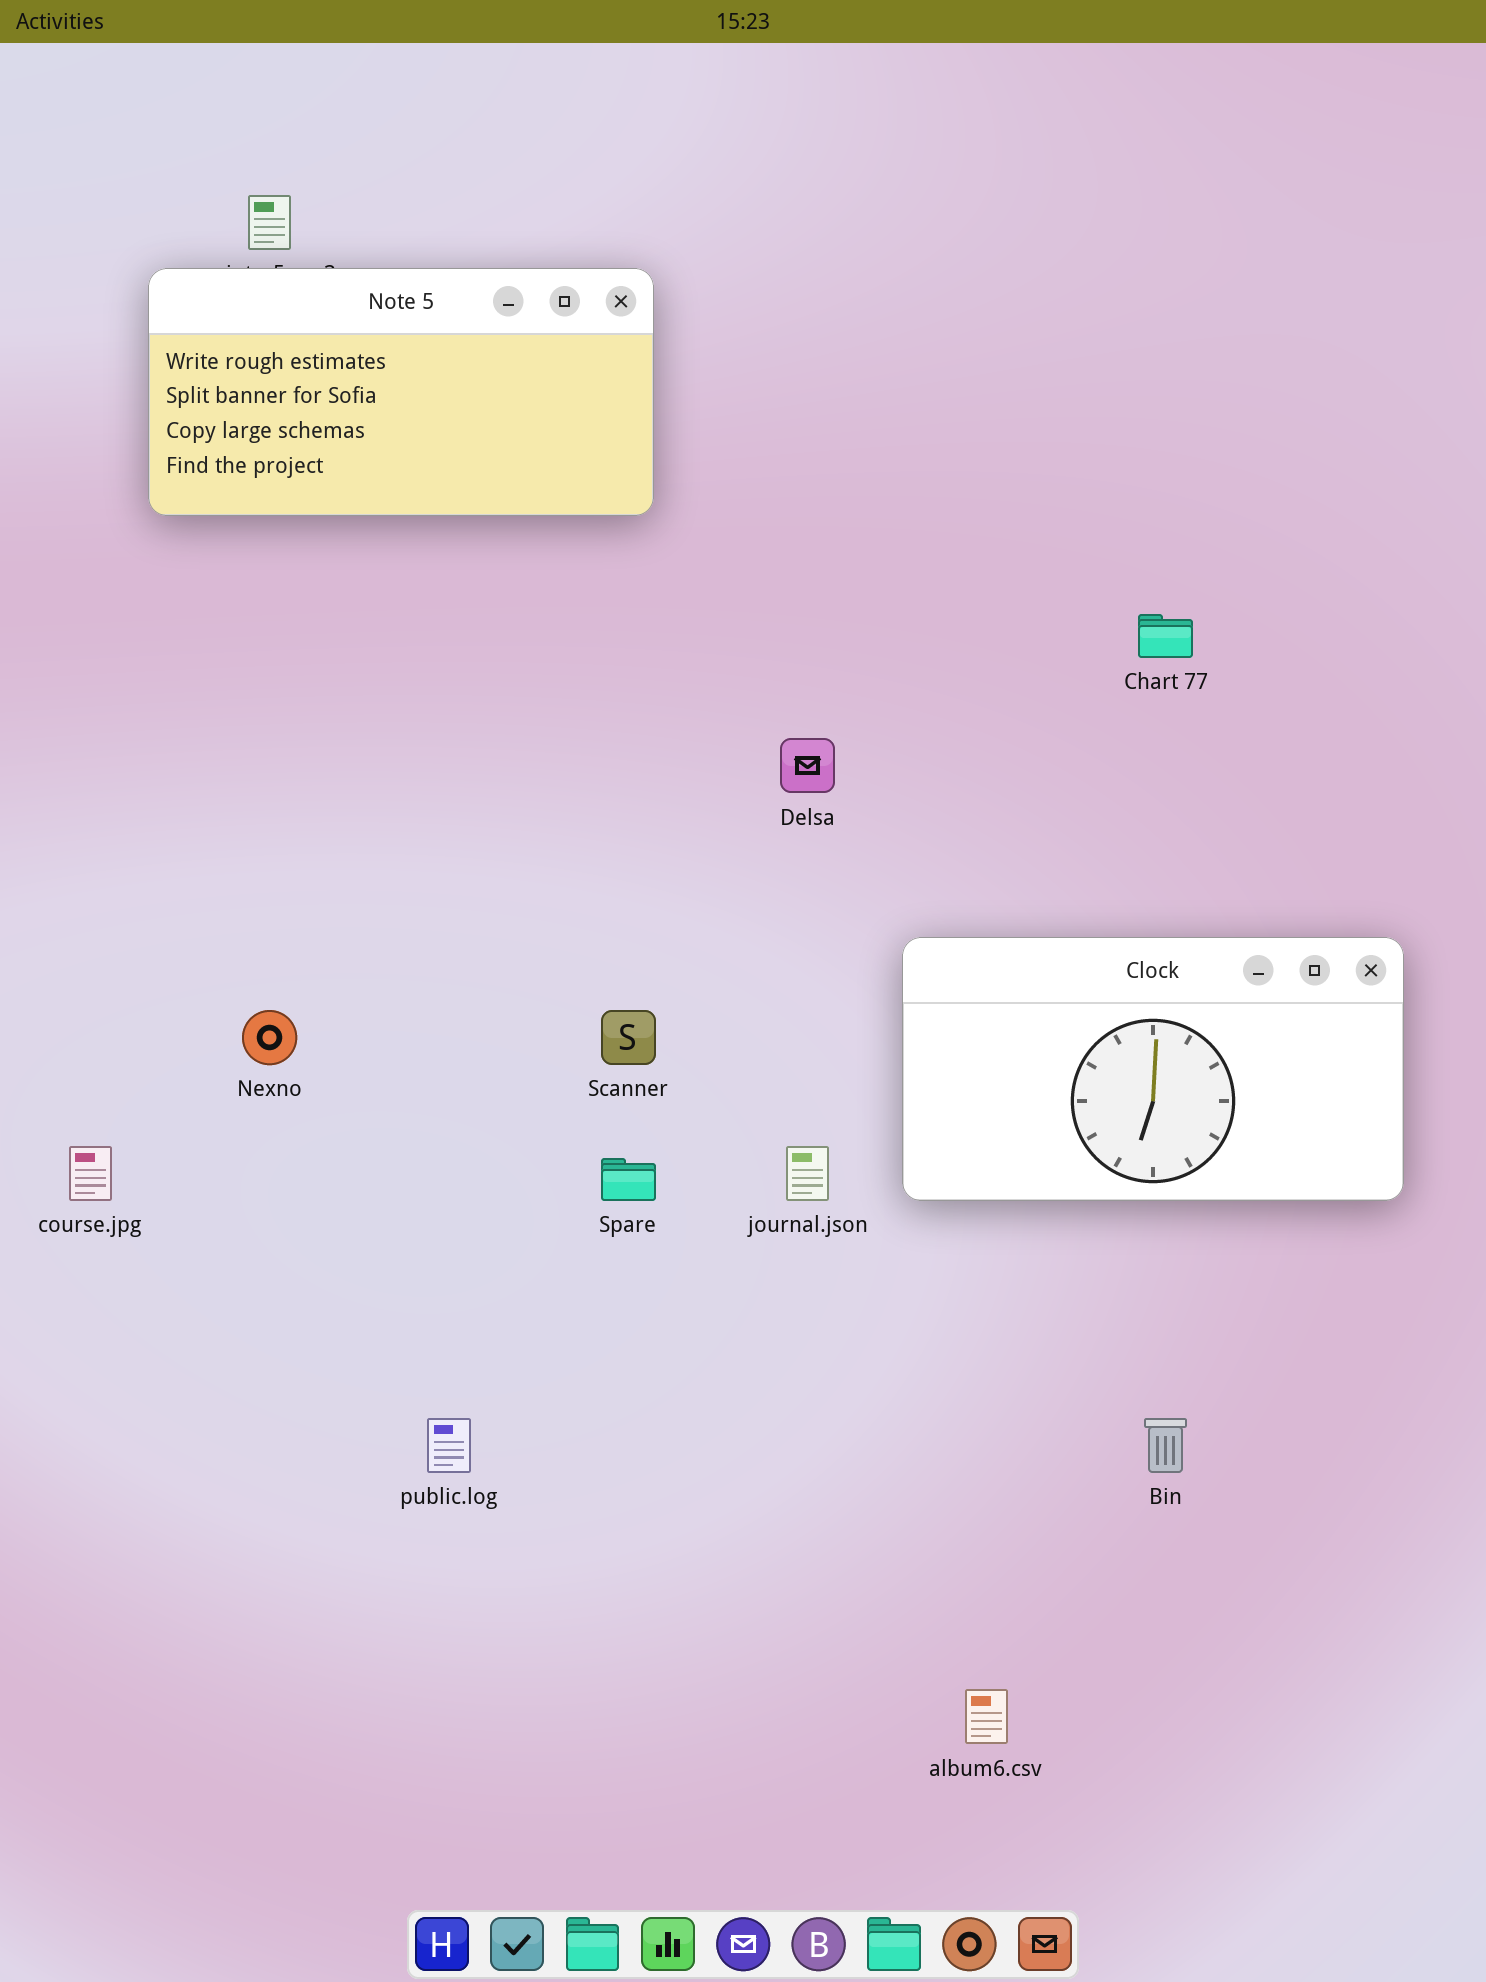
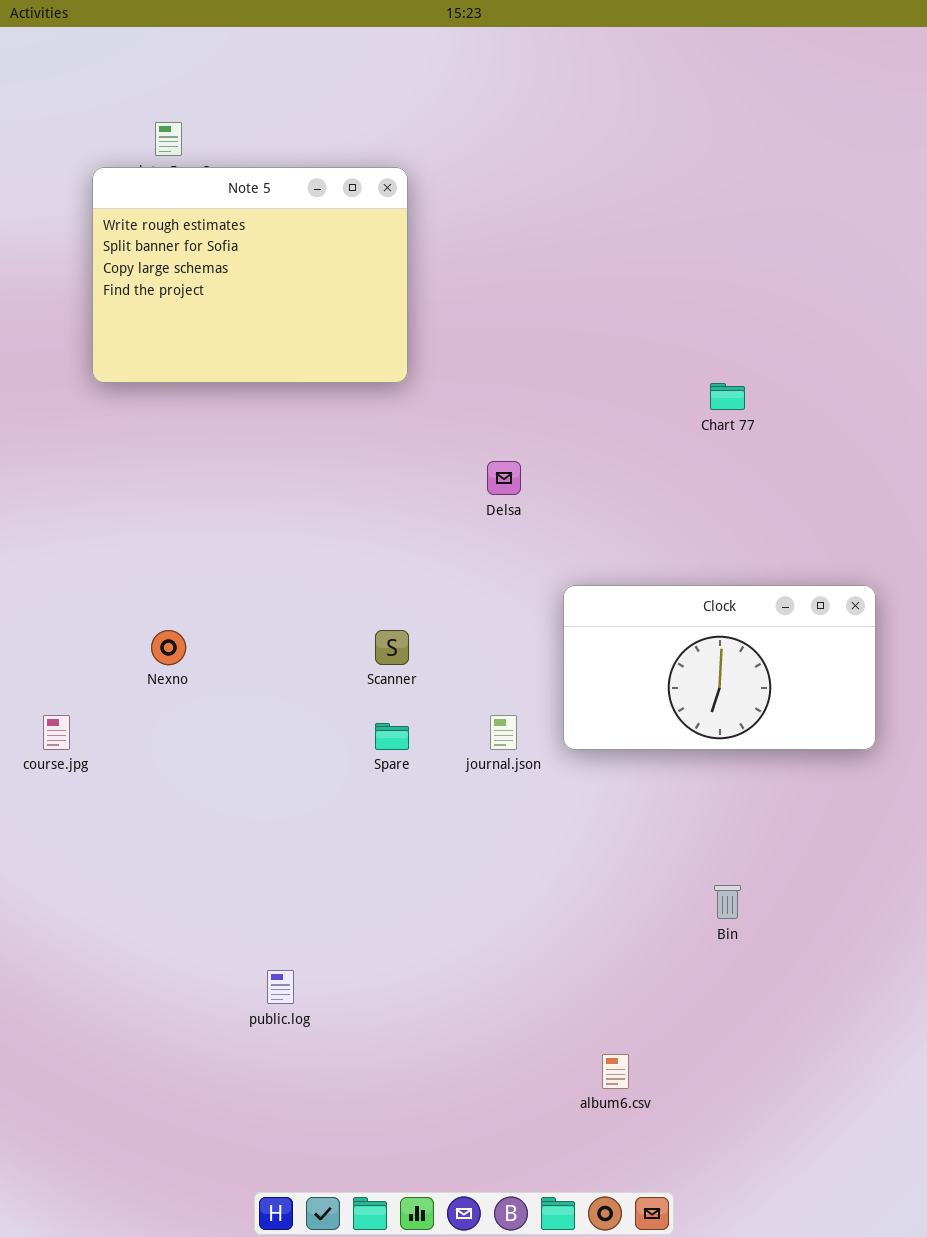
Note 5: [148,268,654,516] -> [92,167,408,383], resized
public.log: [427,1418,471,1473] -> [267,970,294,1004], moved

